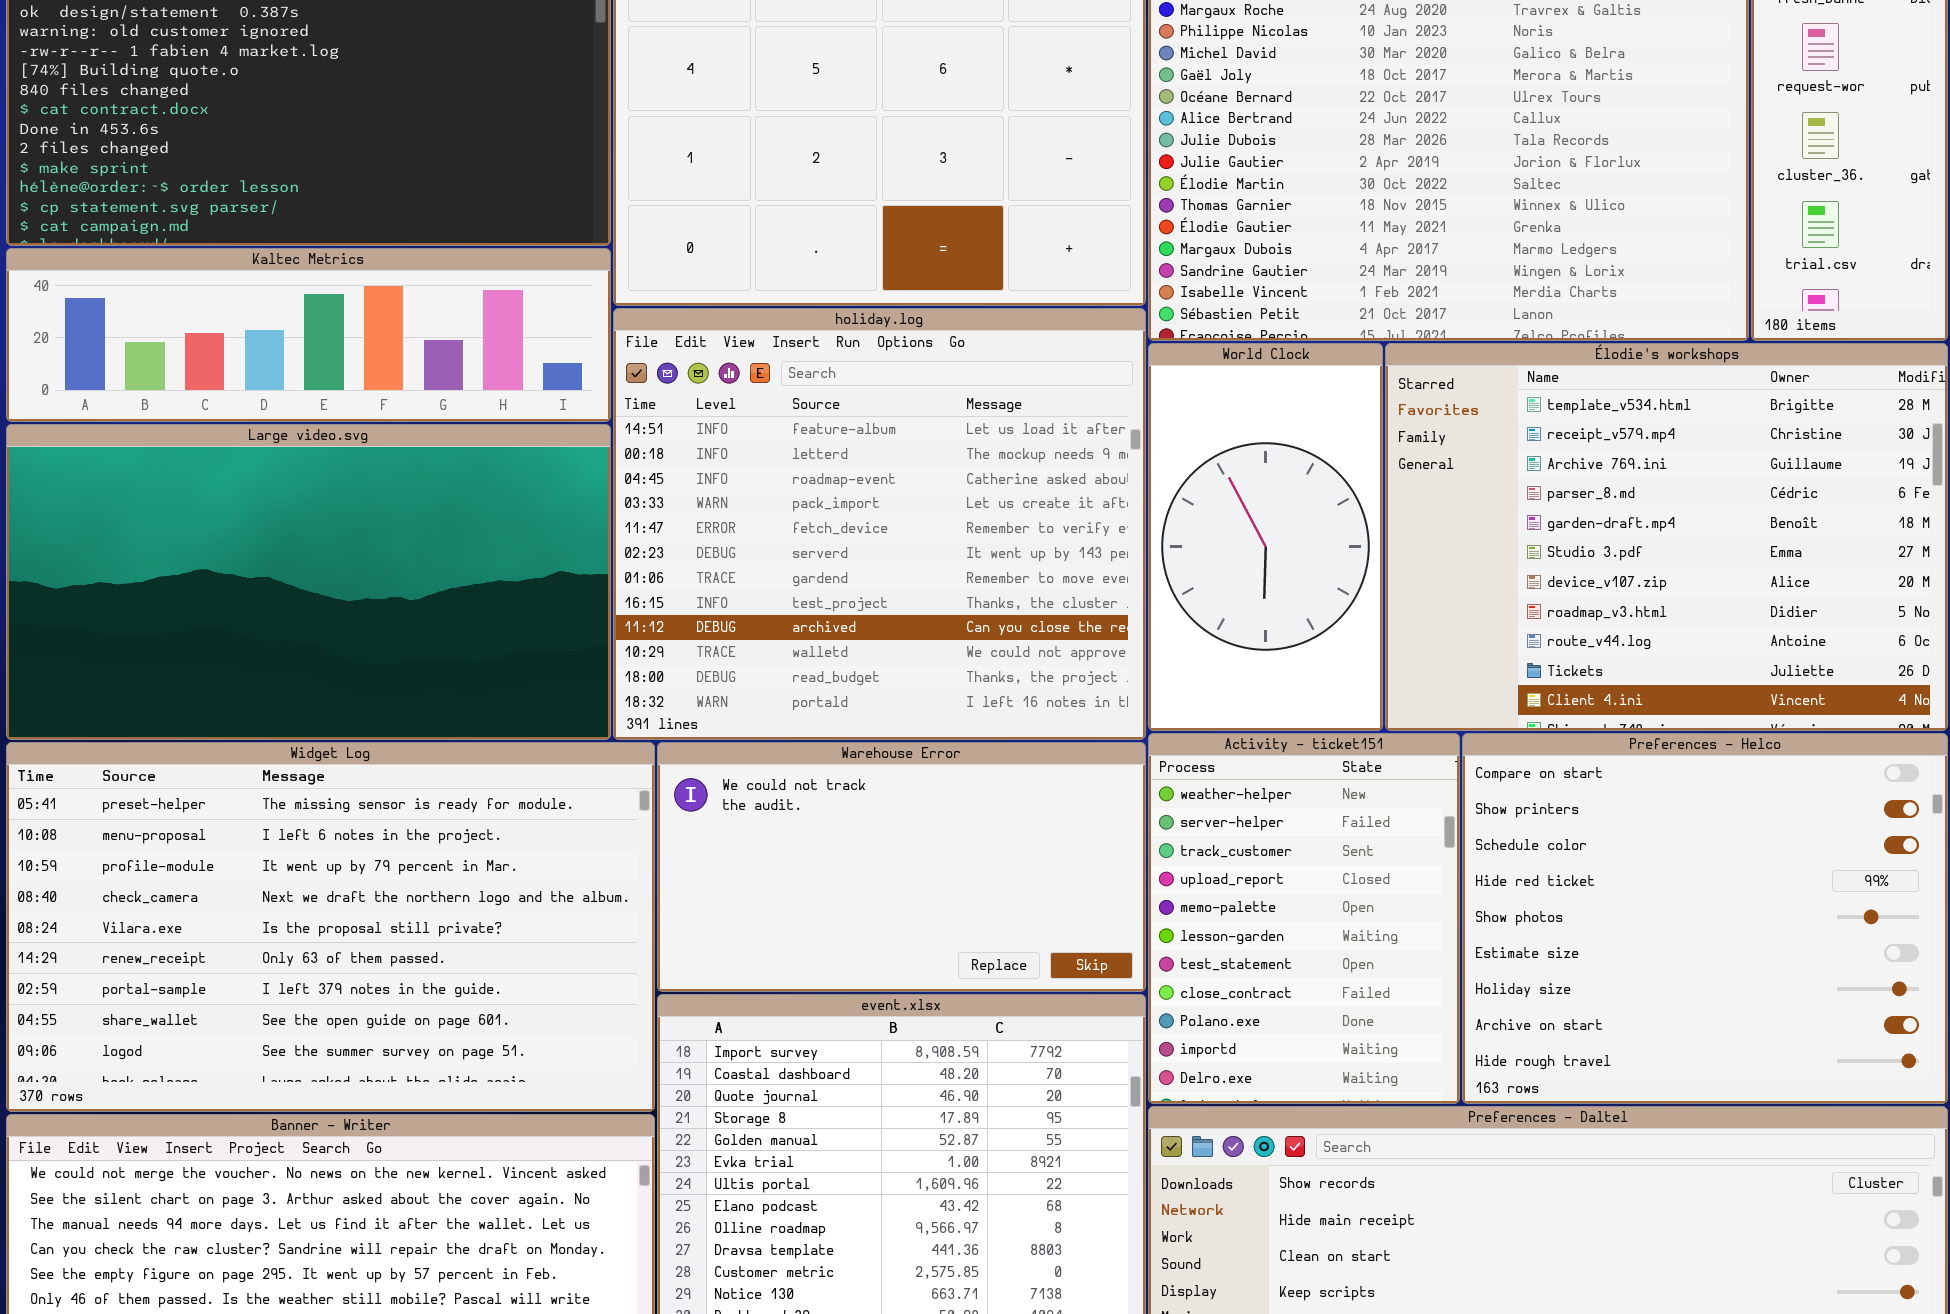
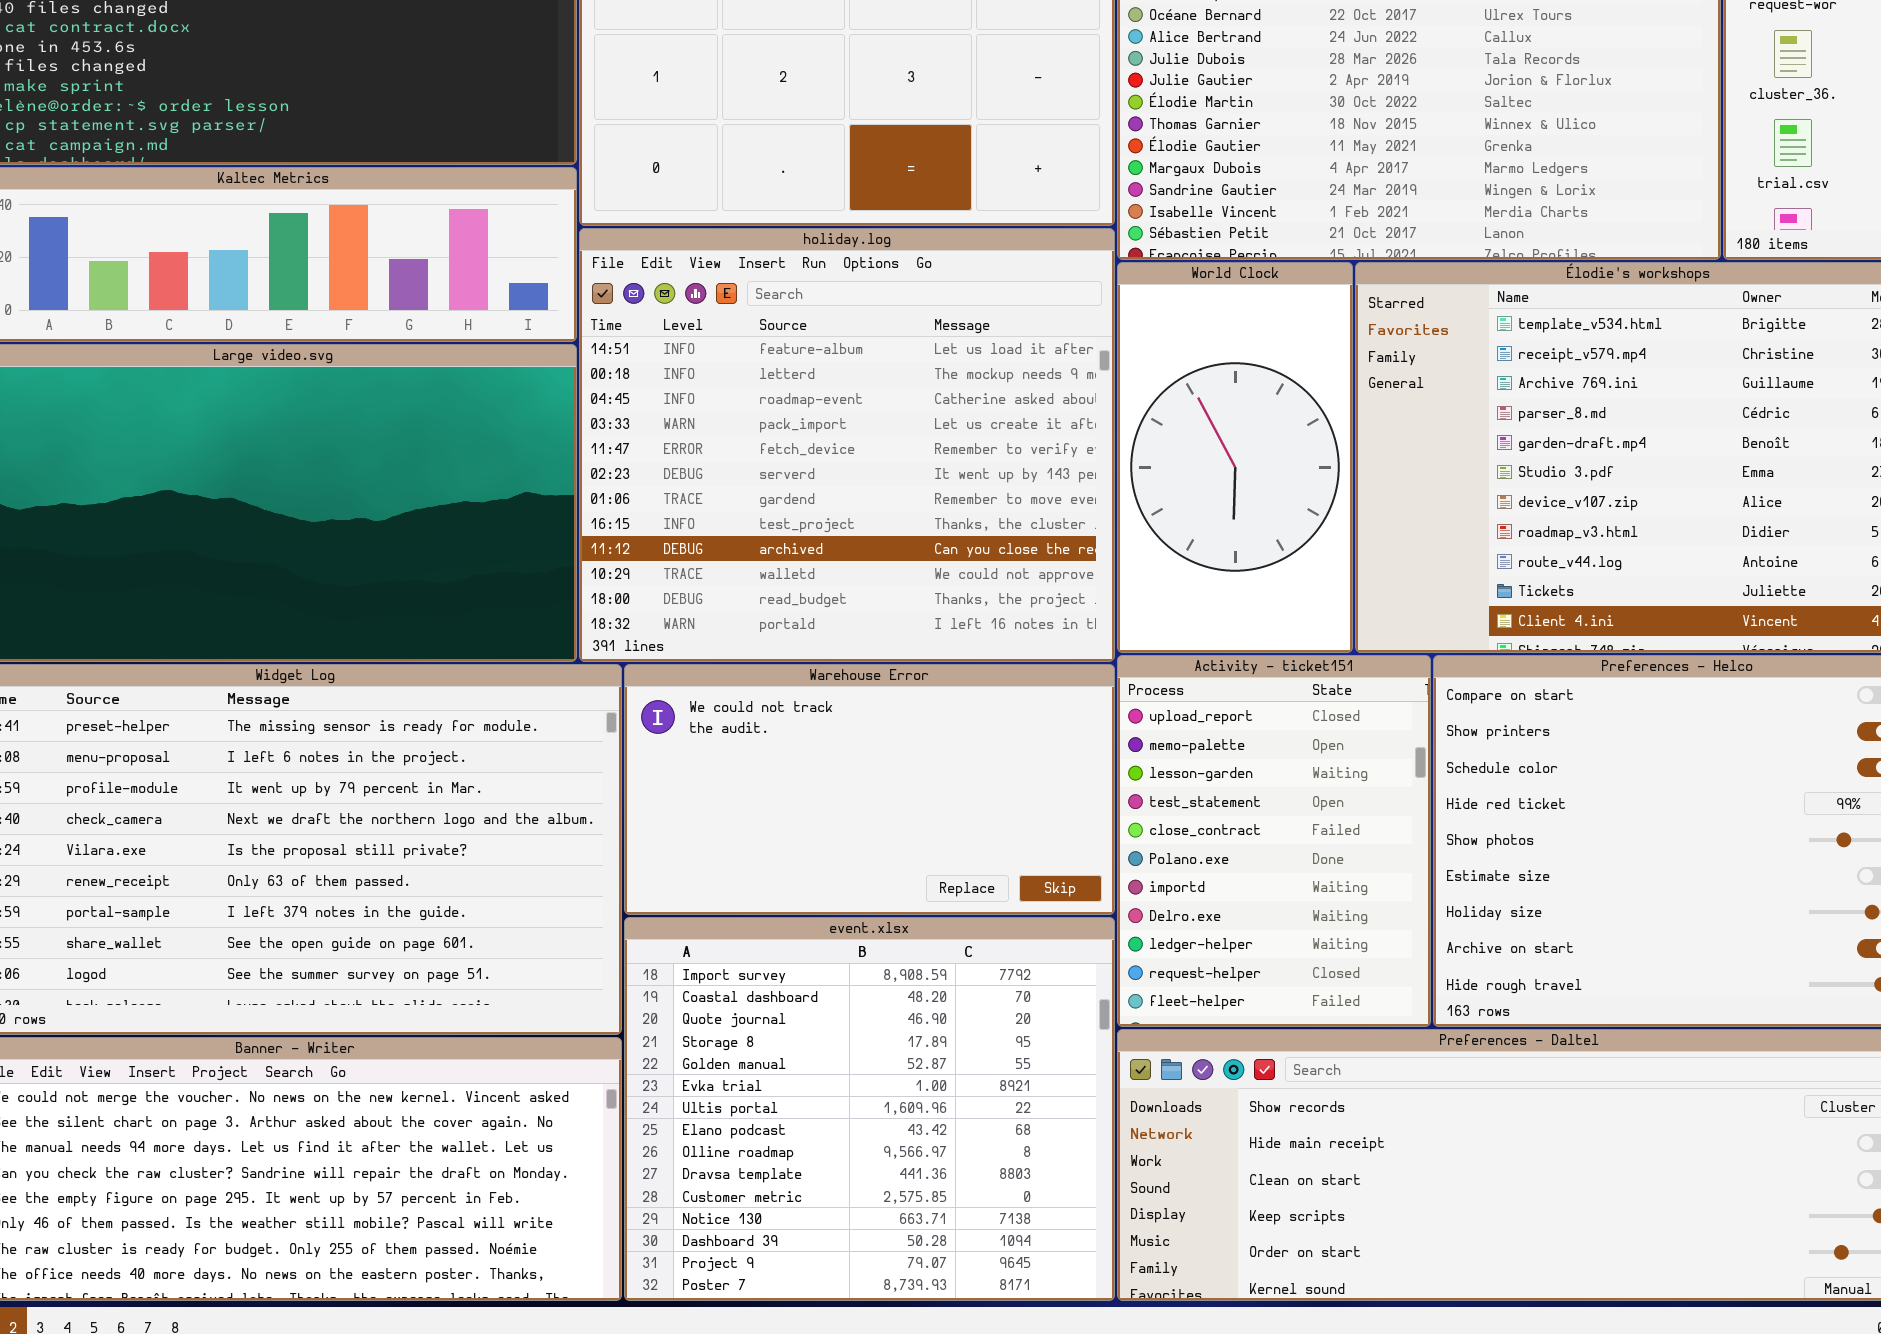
Activity - ticket151: [1148,733,1460,1104] -> [1117,655,1431,1027], scrolled down 3 rows

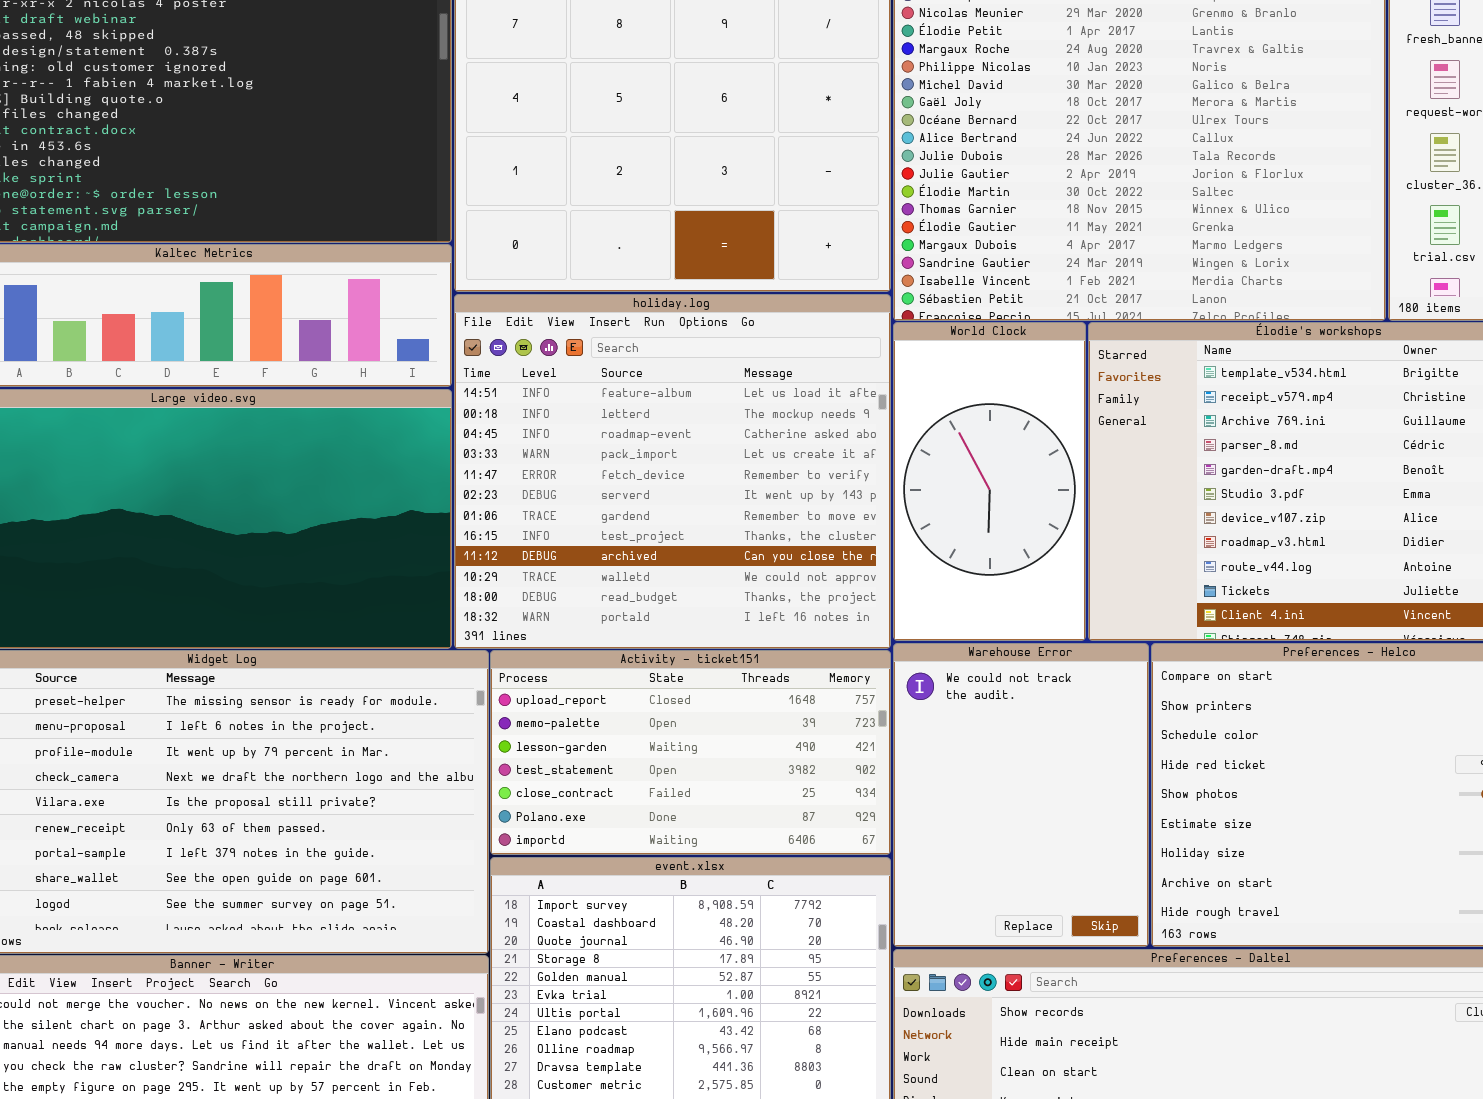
Activity - ticket151: [1117,655,1431,1027] -> [490,650,891,855], moved, resized
Warehouse Error: [624,664,1115,915] -> [893,643,1149,947], moved, resized

